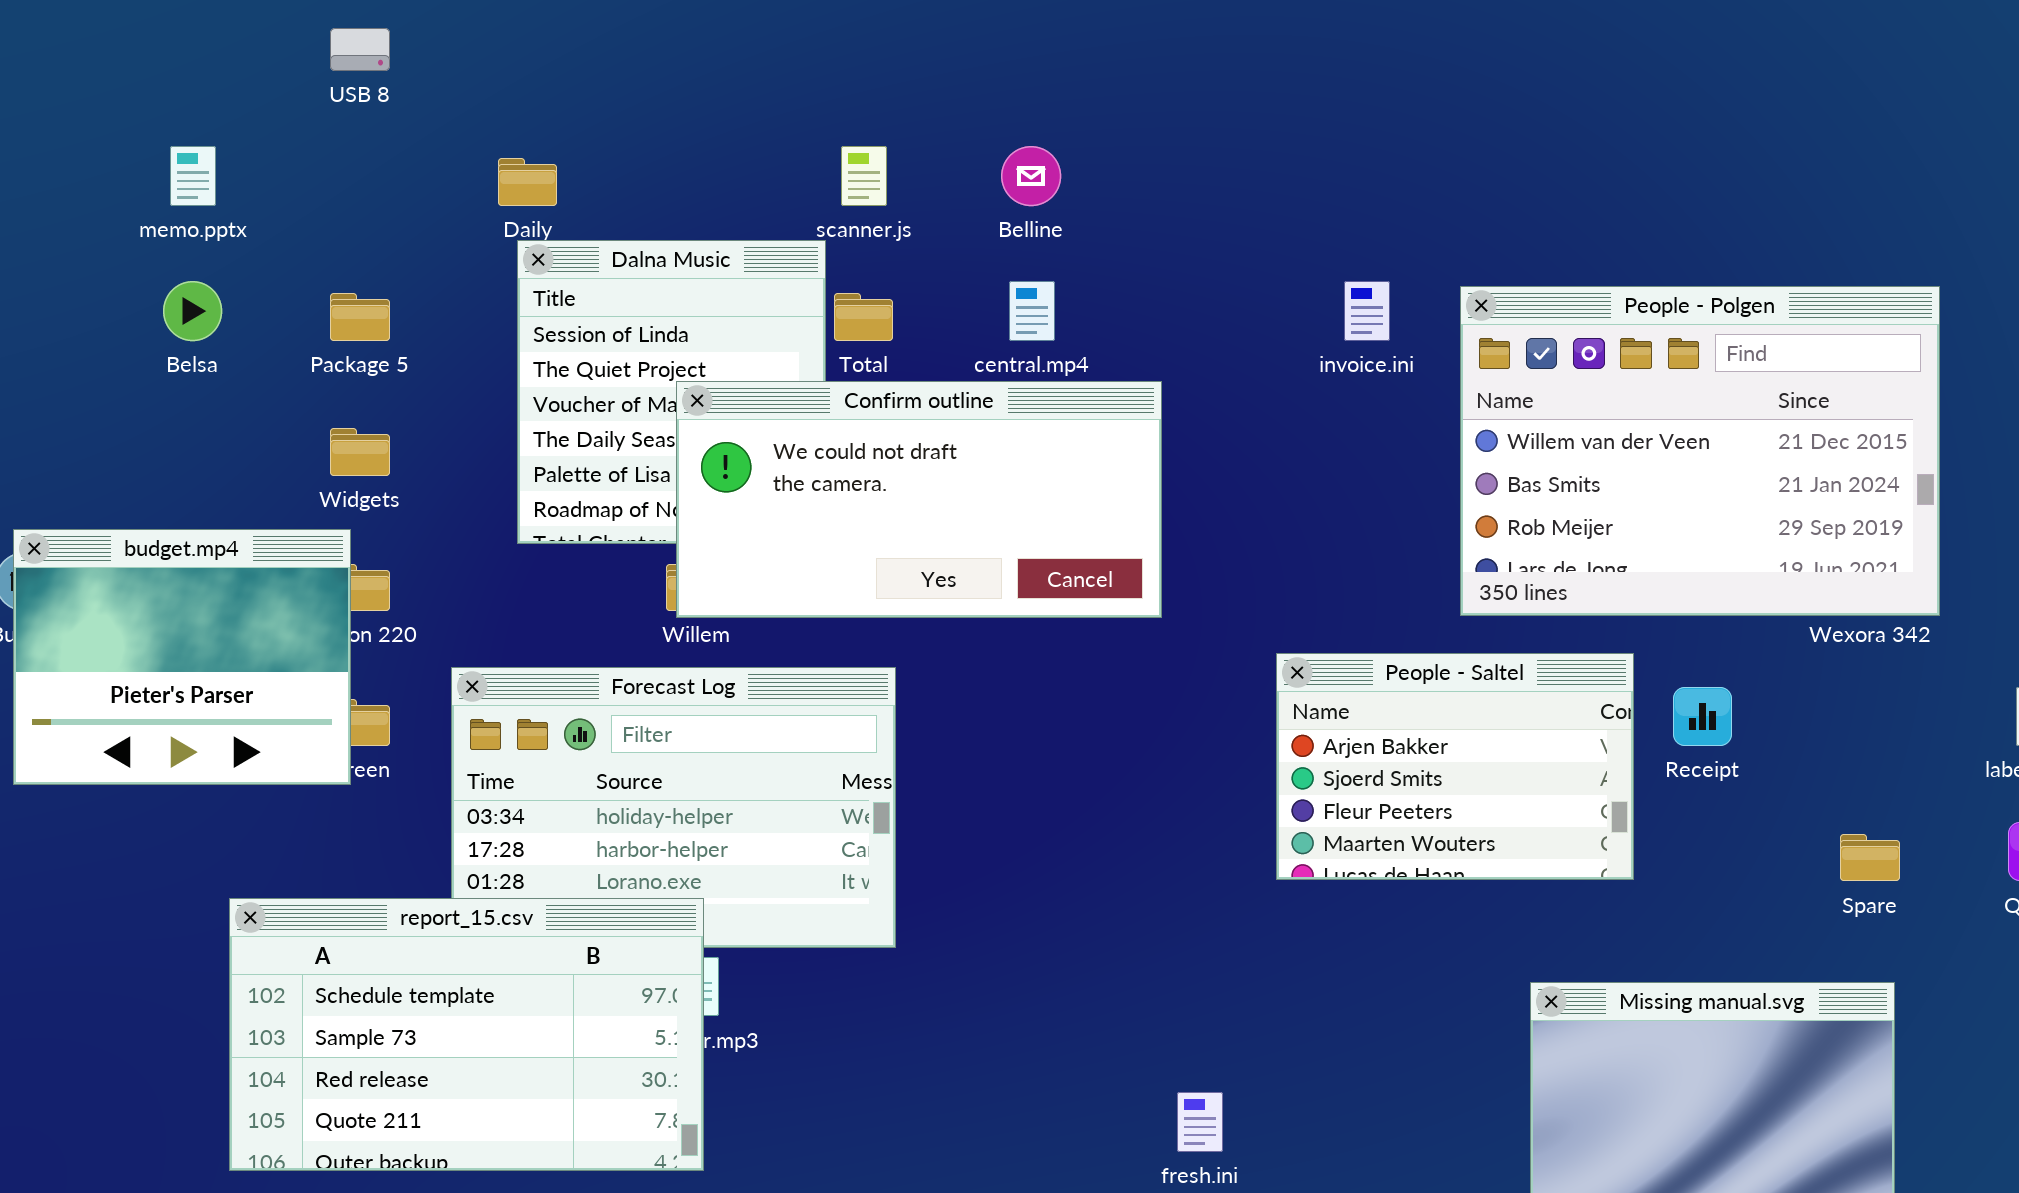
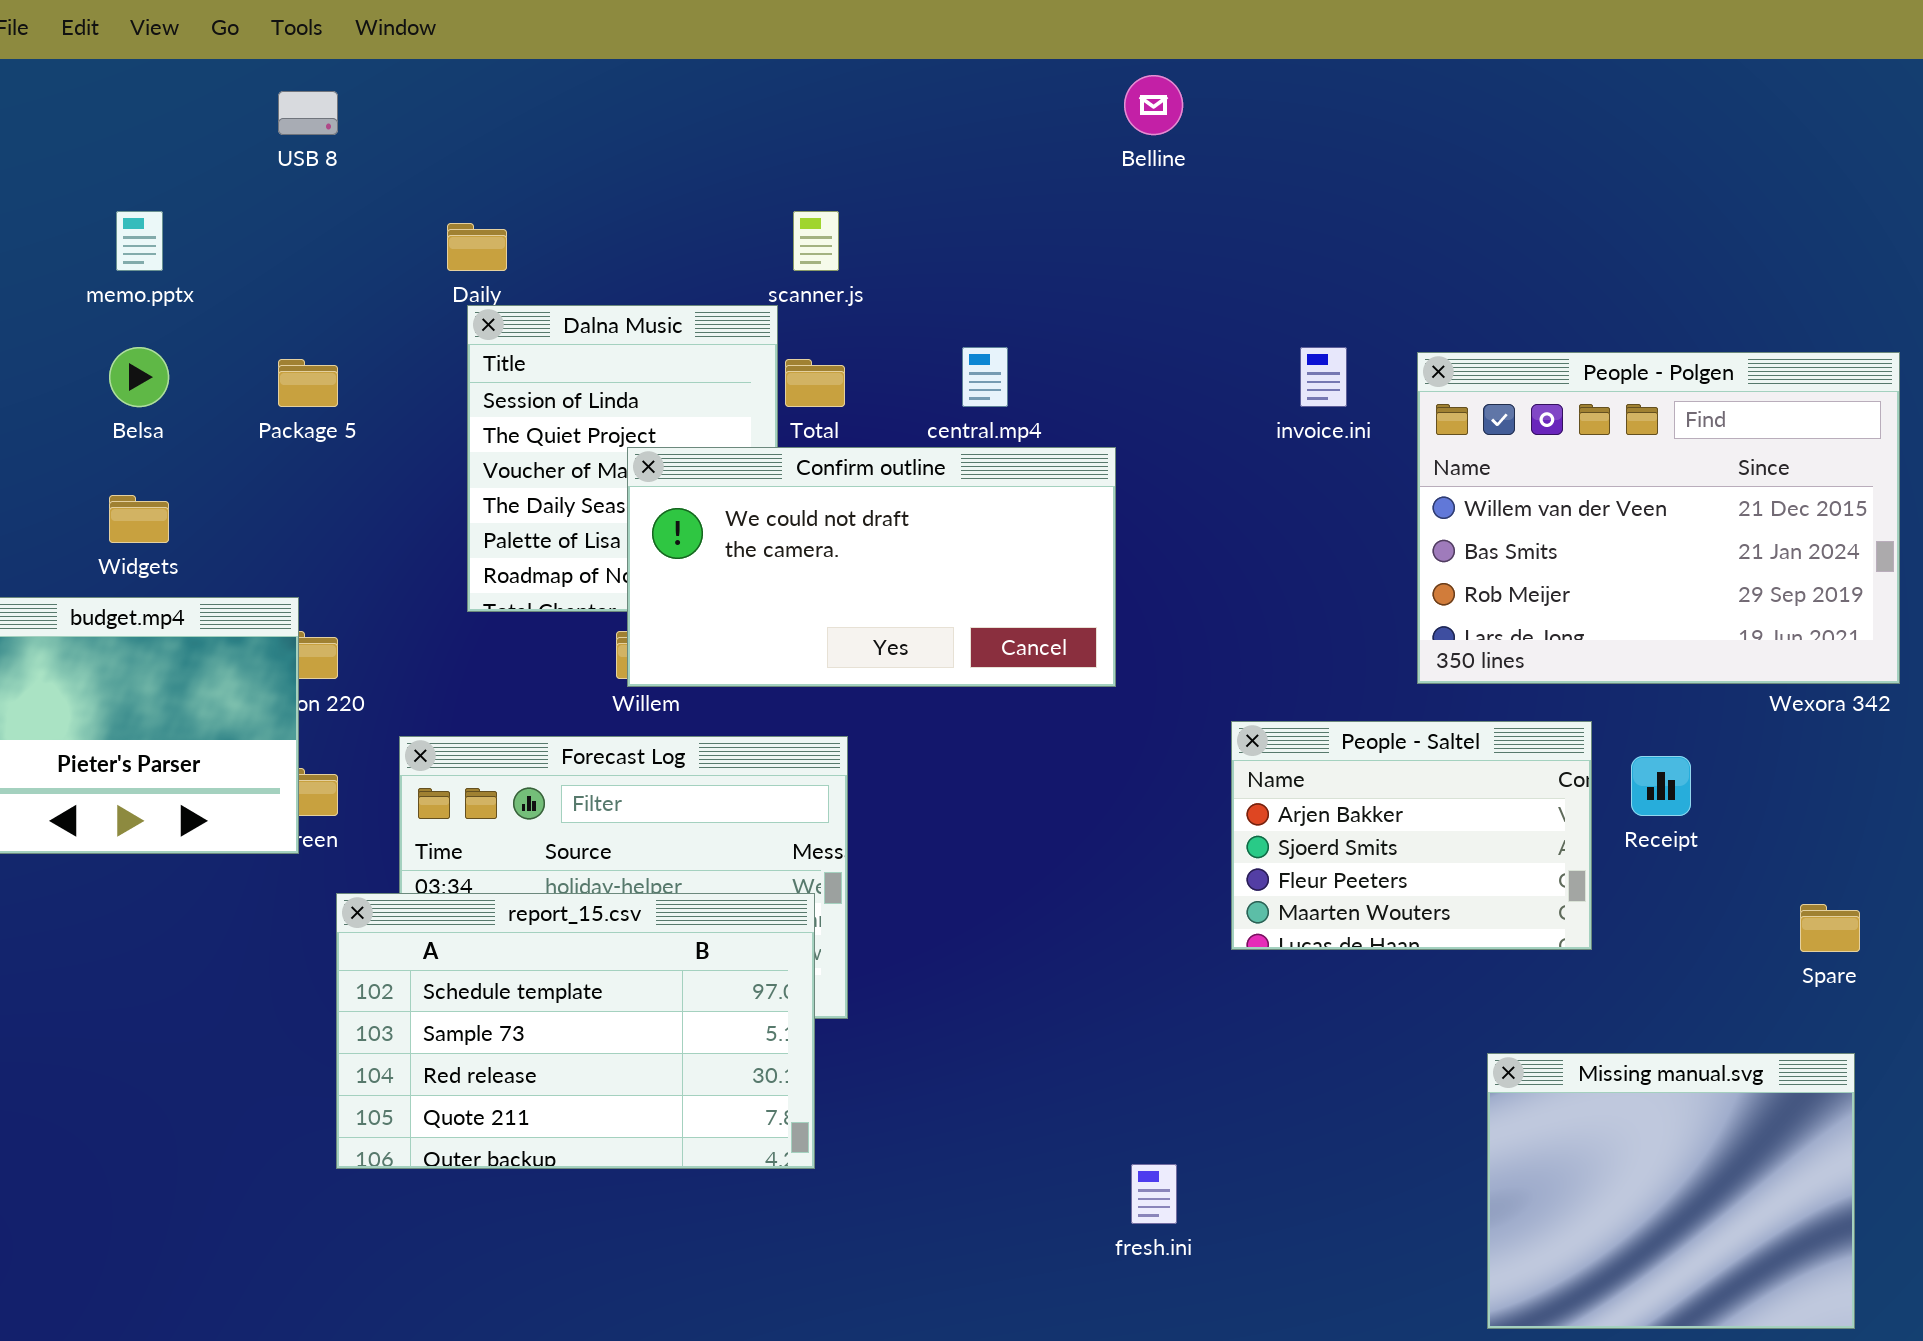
Belline: [1001,146,1061,206] -> [1124,75,1183,135], moved
Widgets: [330,428,390,476] -> [109,495,169,543], moved
report_15.csv: [229,898,704,1171] -> [336,893,815,1169], moved

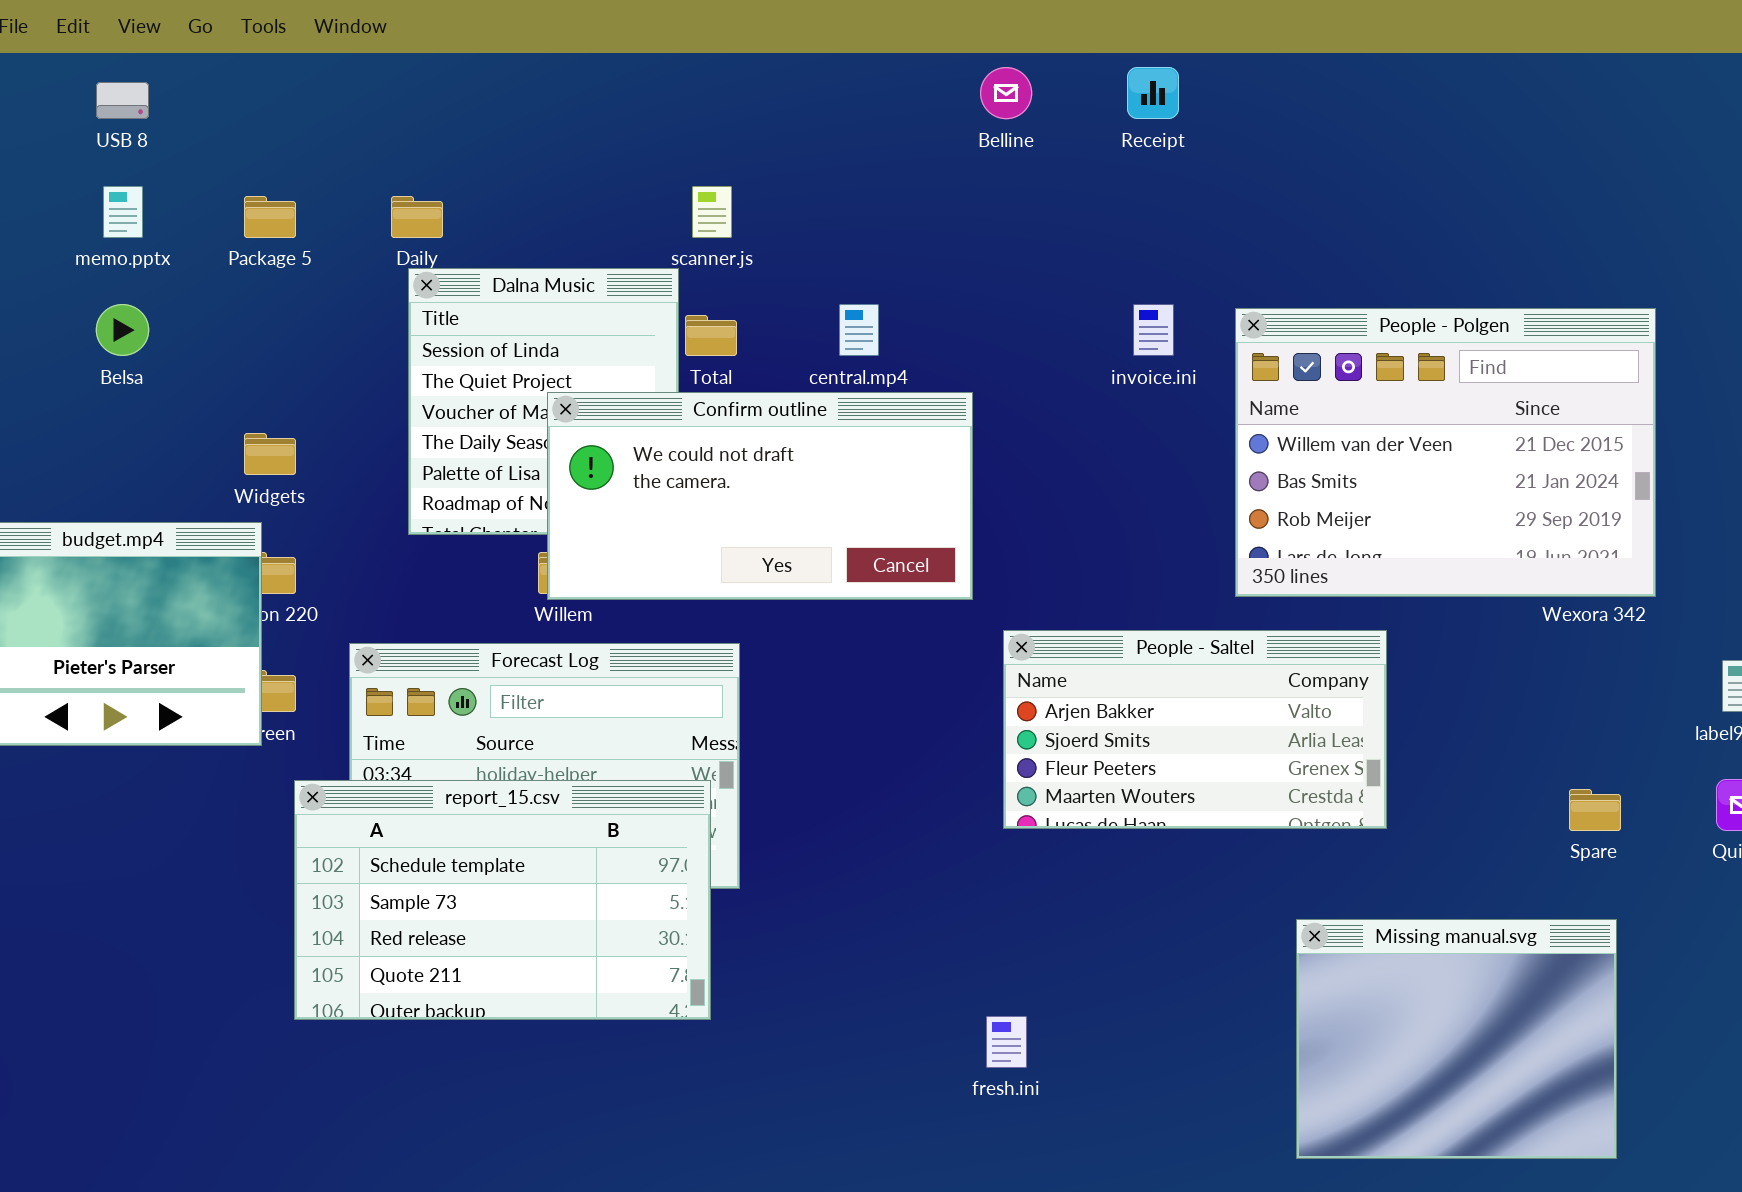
USB 8: [278,91,338,135] -> [96,82,149,119], moved
Package 5: [278,359,338,407] -> [244,196,296,238], moved
Widgets: [109,495,169,543] -> [244,433,296,475], moved
People - Saltel: [1231,721,1592,950] -> [1003,630,1387,829], resized
Receipt: [1631,756,1691,816] -> [1127,67,1179,119], moved

